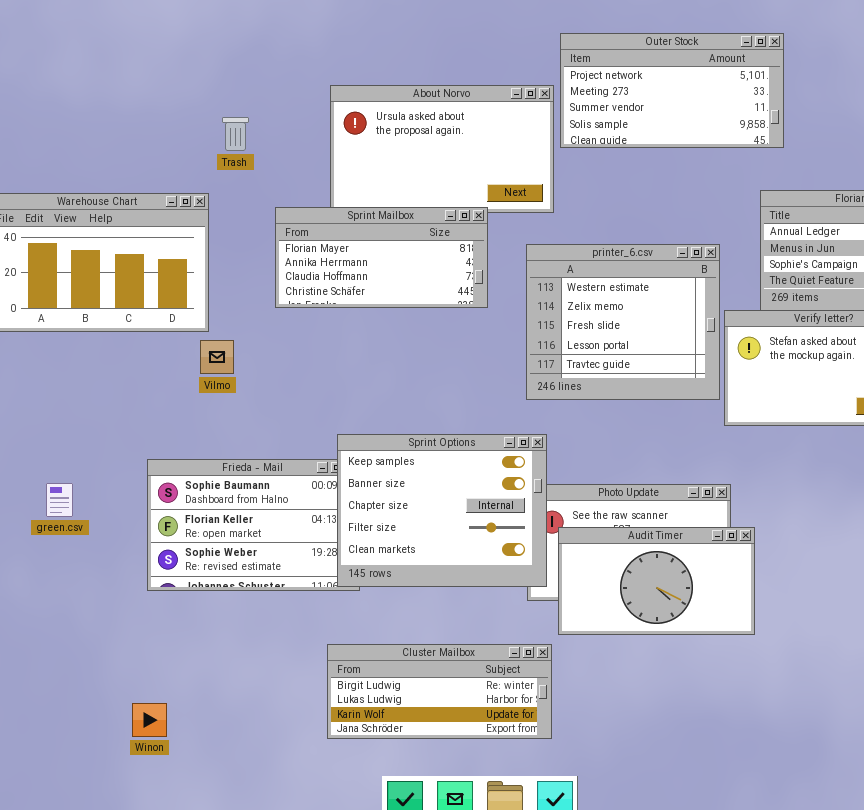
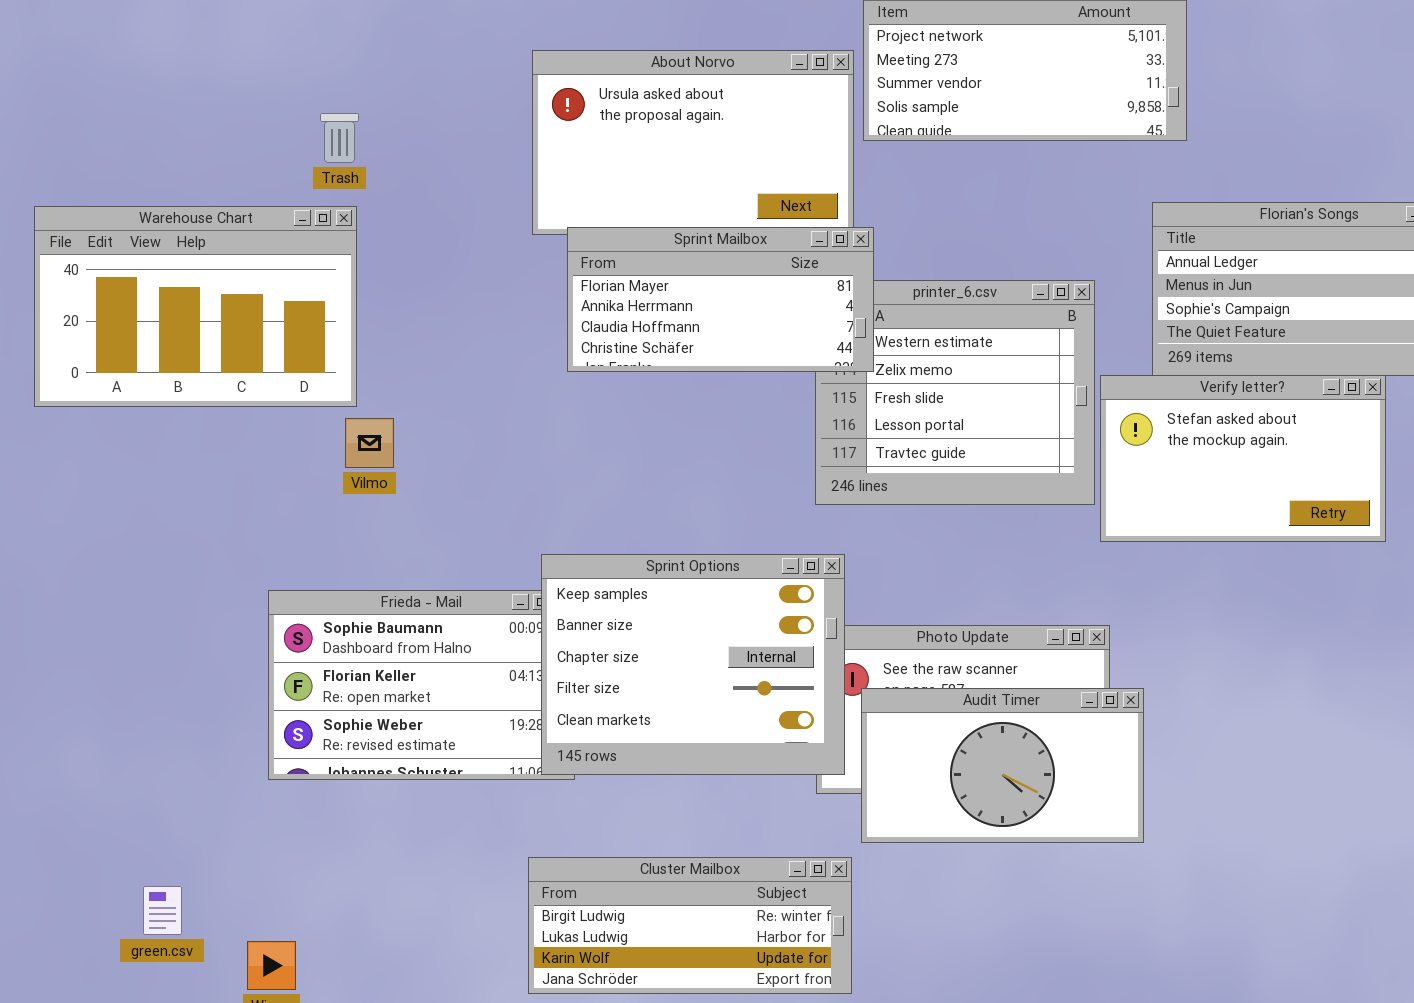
Trash: [222,117,249,151] -> [320,113,359,163], moved
Sprint Mailbox: [275,207,488,308] -> [567,227,874,372], moved
green.csv: [46,483,73,517] -> [143,886,182,935], moved

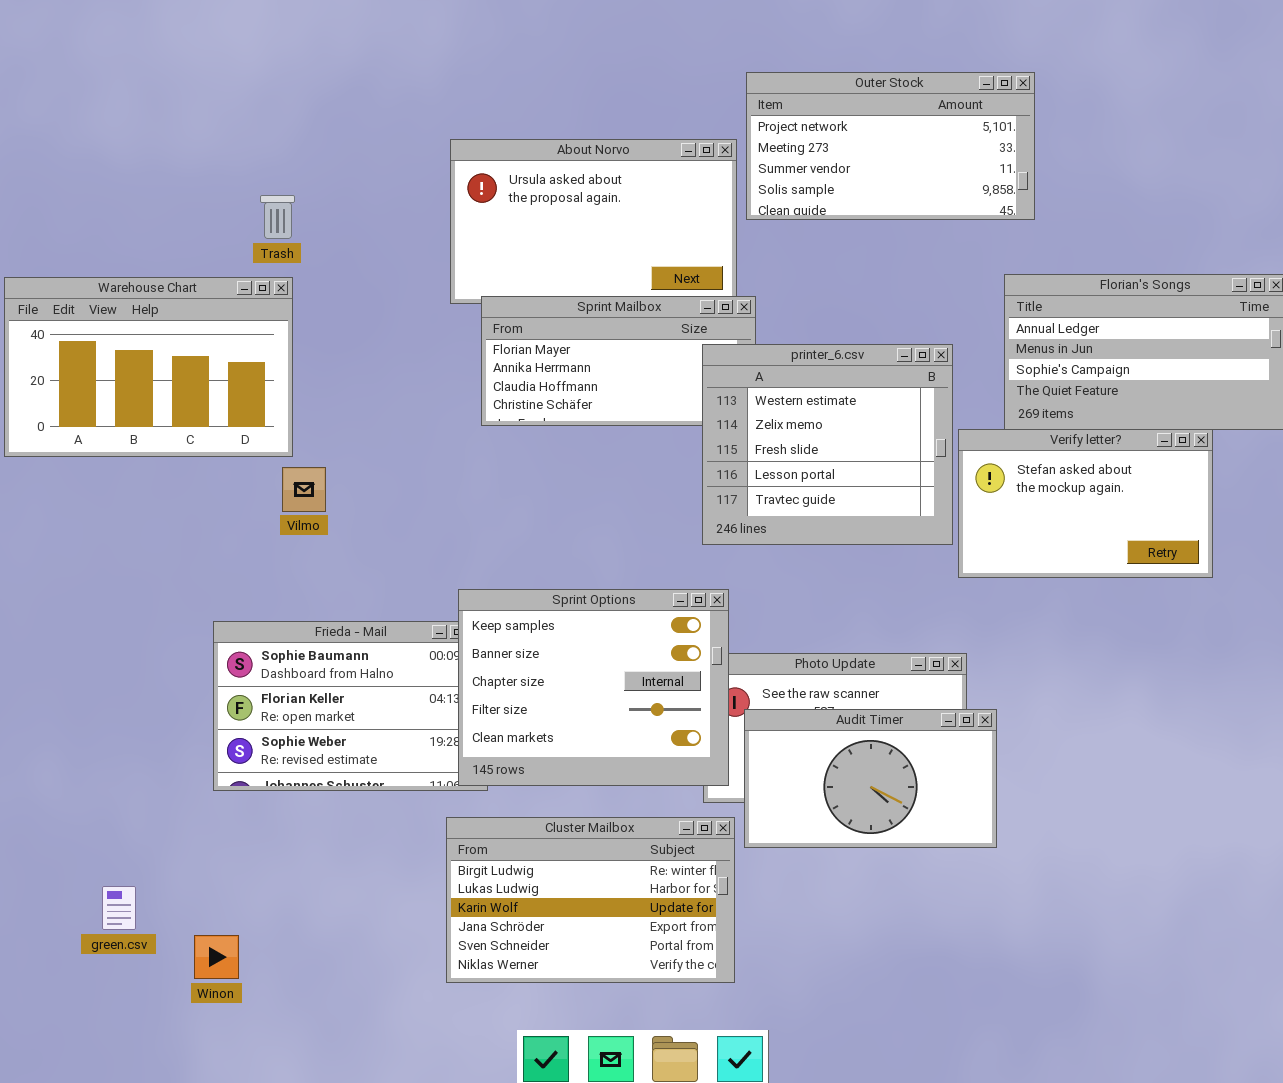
printer_6.csv: [815,280,1095,505] -> [702,344,953,545], raised
Cluster Mailbox: [528,857,852,994] -> [446,817,735,983], resized

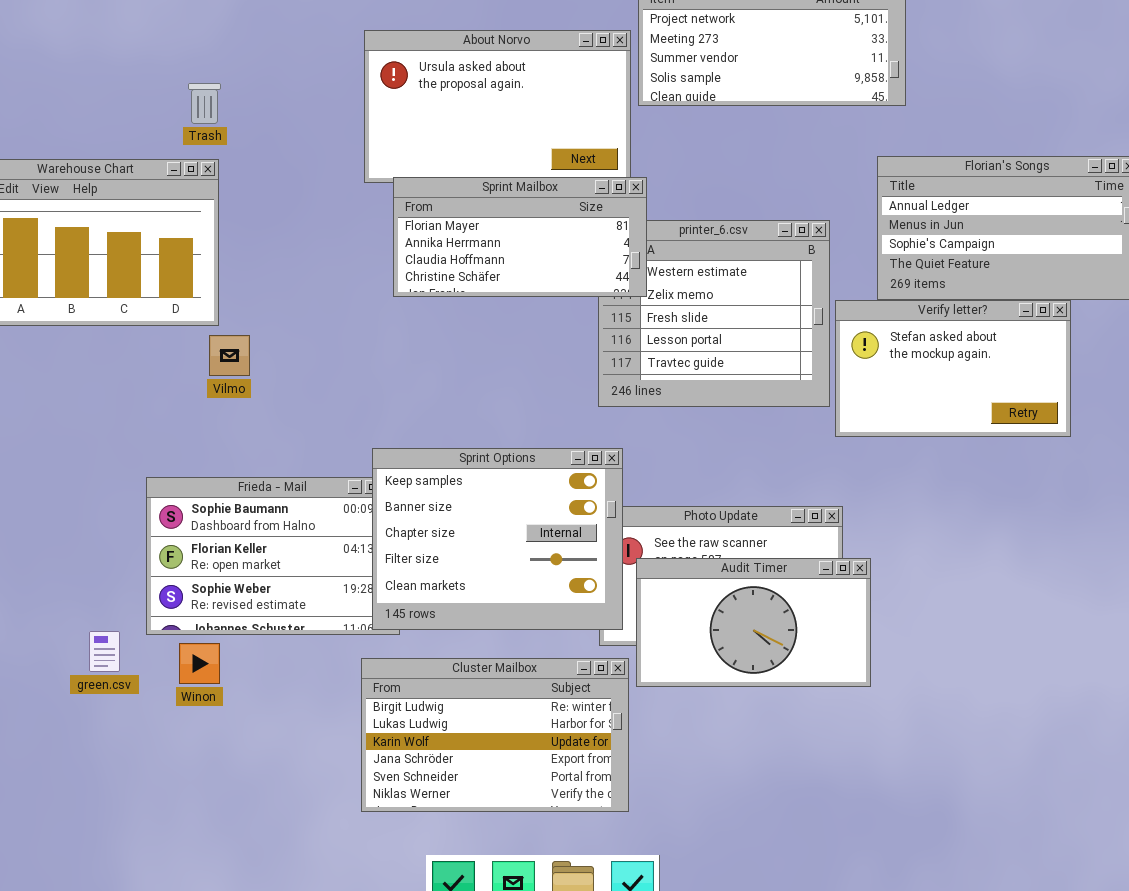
Sprint Mailbox: [481,296,756,426] -> [393,177,647,297], raised
green.csv: [102,886,136,930] -> [89,631,120,672], moved
Winon: [194,935,239,979] -> [179,643,220,684], moved

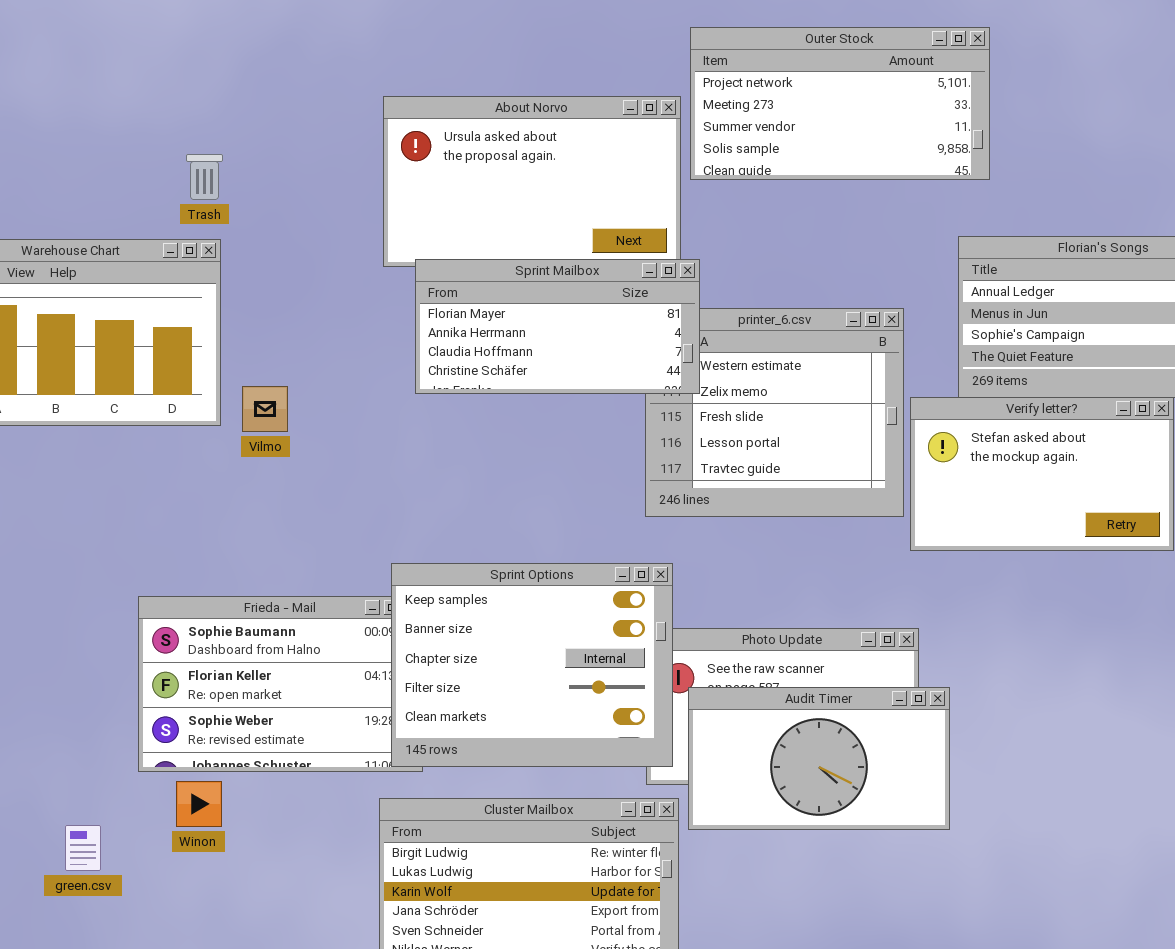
Vilmo: [209,335,250,376] -> [242,386,288,432], moved
green.csv: [89,631,120,672] -> [65,825,101,871], moved

